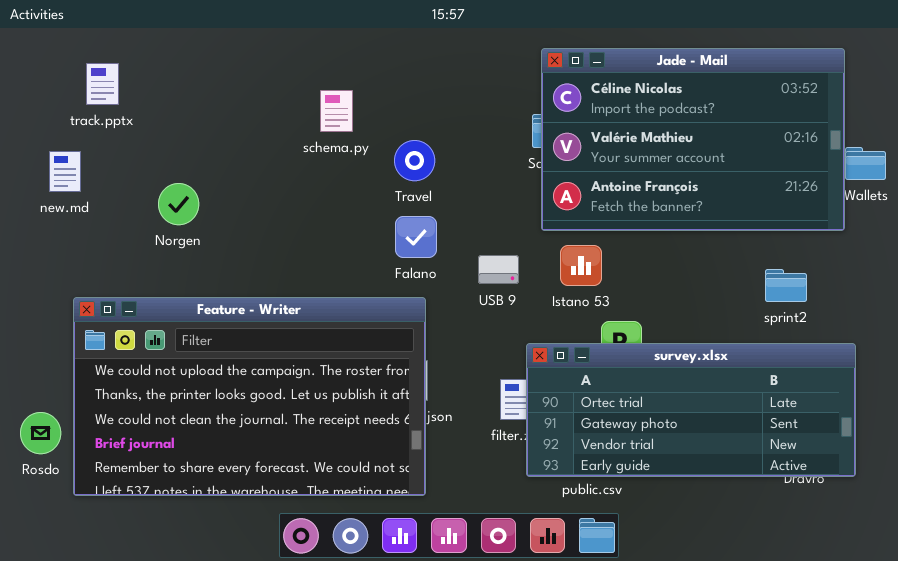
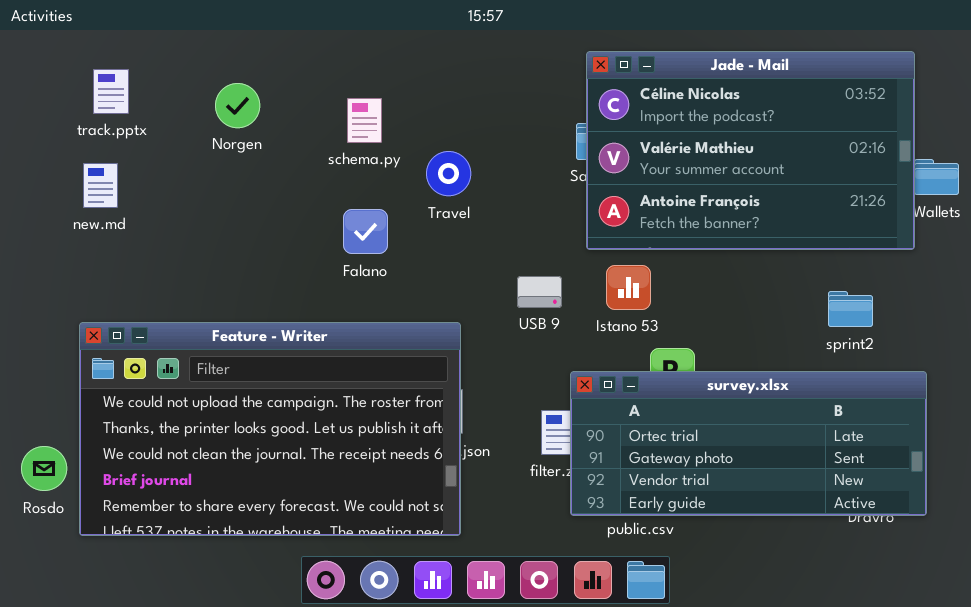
new.md: [49,151,81,192] -> [83,163,118,208], moved
Norgen: [158,183,199,225] -> [215,83,260,128], moved
Falano: [395,216,437,258] -> [343,209,388,254], moved

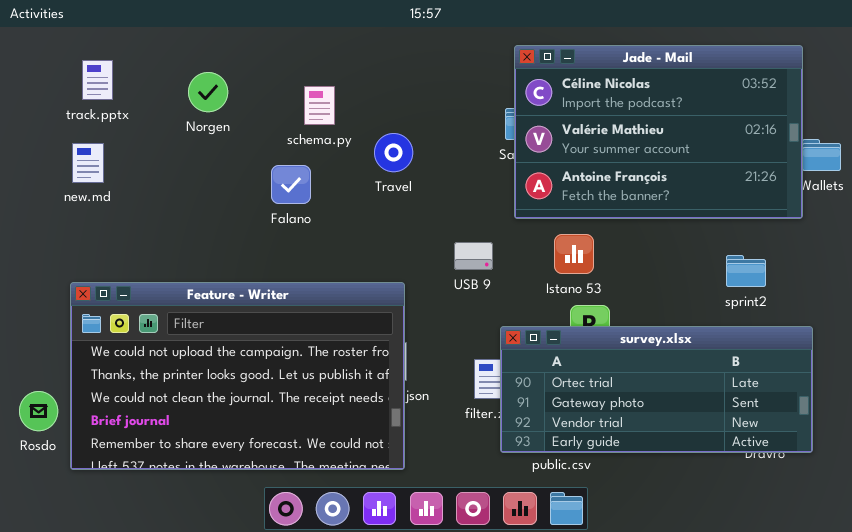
Falano: [343,209,388,254] -> [271,165,311,204], moved
Istano 53: [606,265,651,310] -> [554,234,594,274], moved

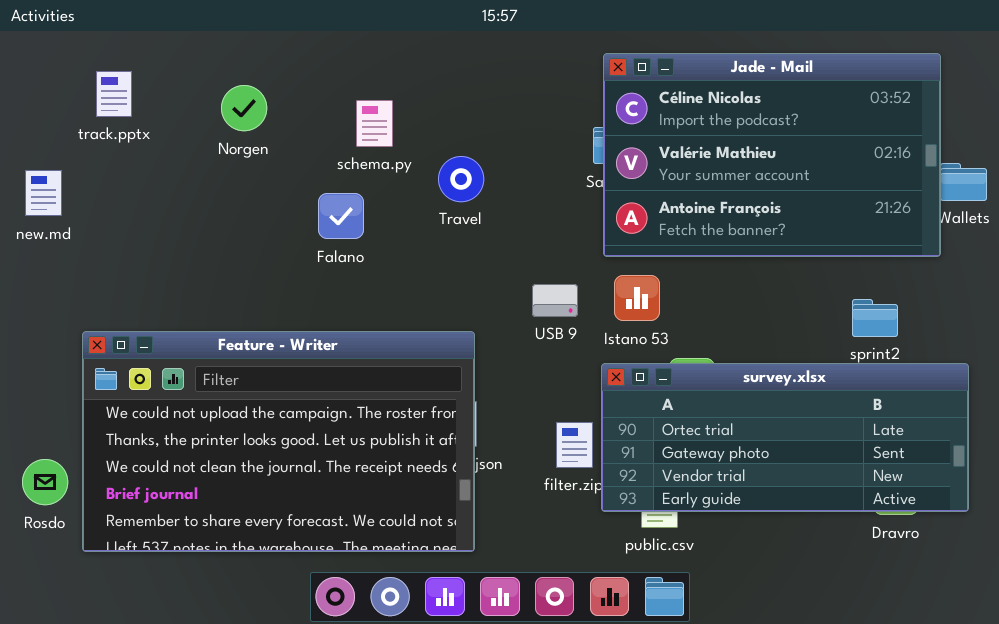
new.md: [72,143,104,183] -> [25,170,62,216], moved
Istano 53: [554,234,594,274] -> [614,275,660,321], moved
survey.xlsx: [500,326,813,453] -> [601,363,969,512], moved

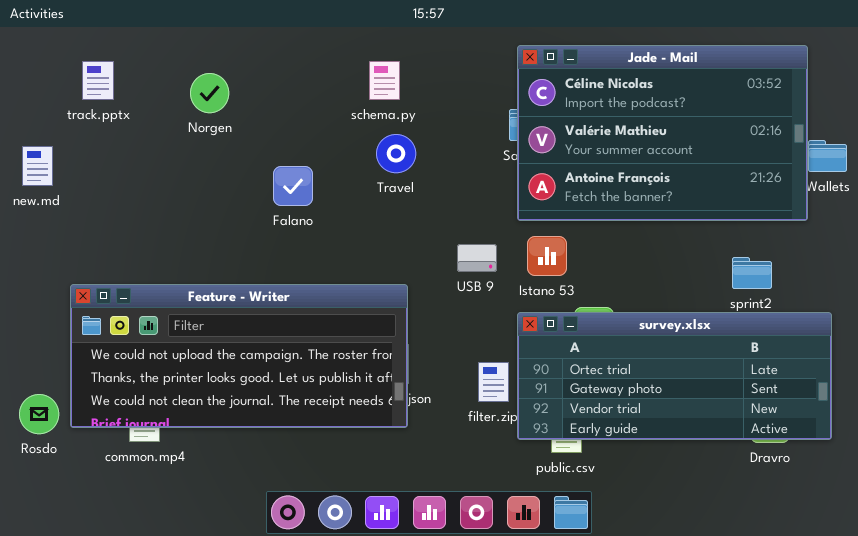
schema.py: [356,100,393,147] -> [369,61,400,100], moved
Feature - Writer: [82,331,475,552] -> [70,284,408,428], resized

